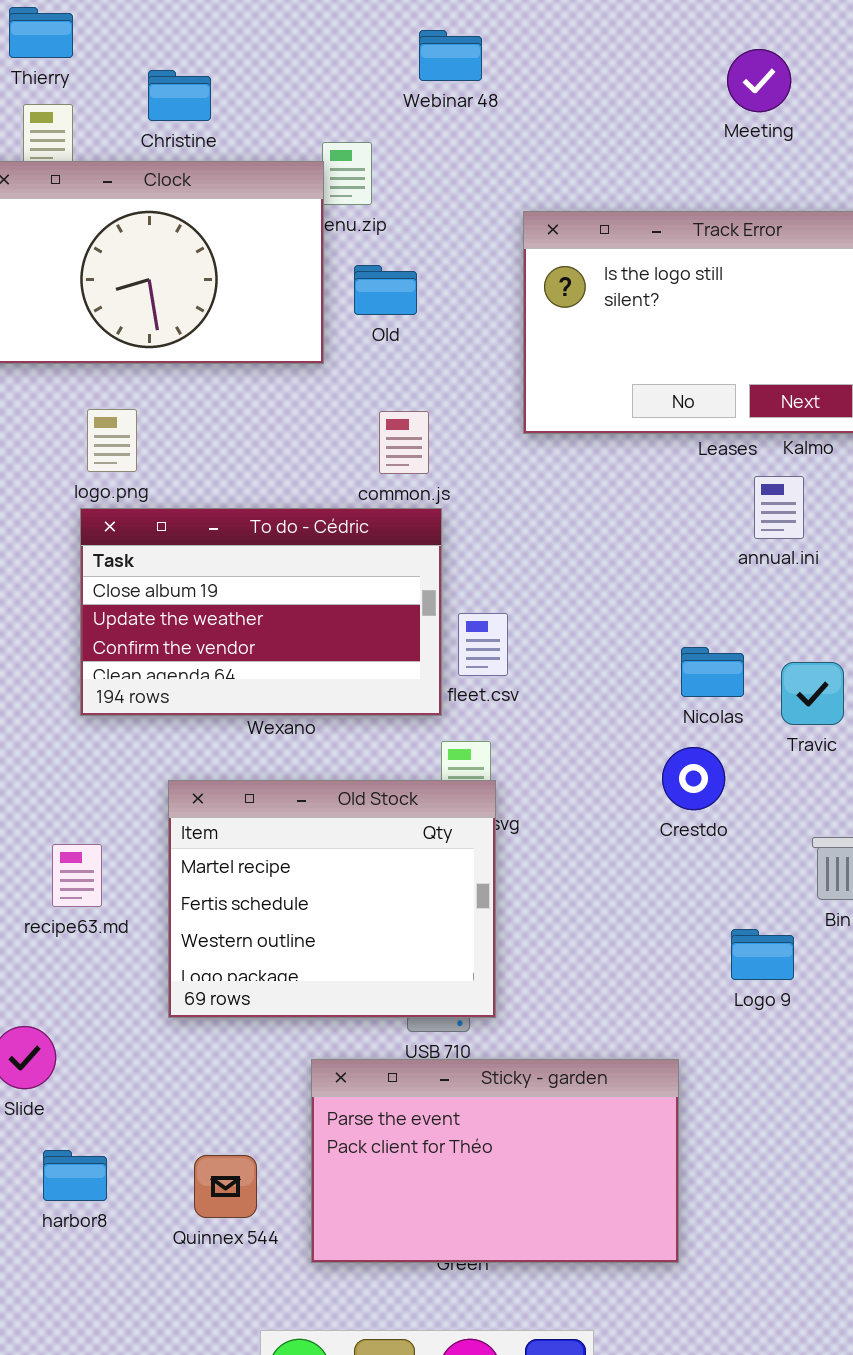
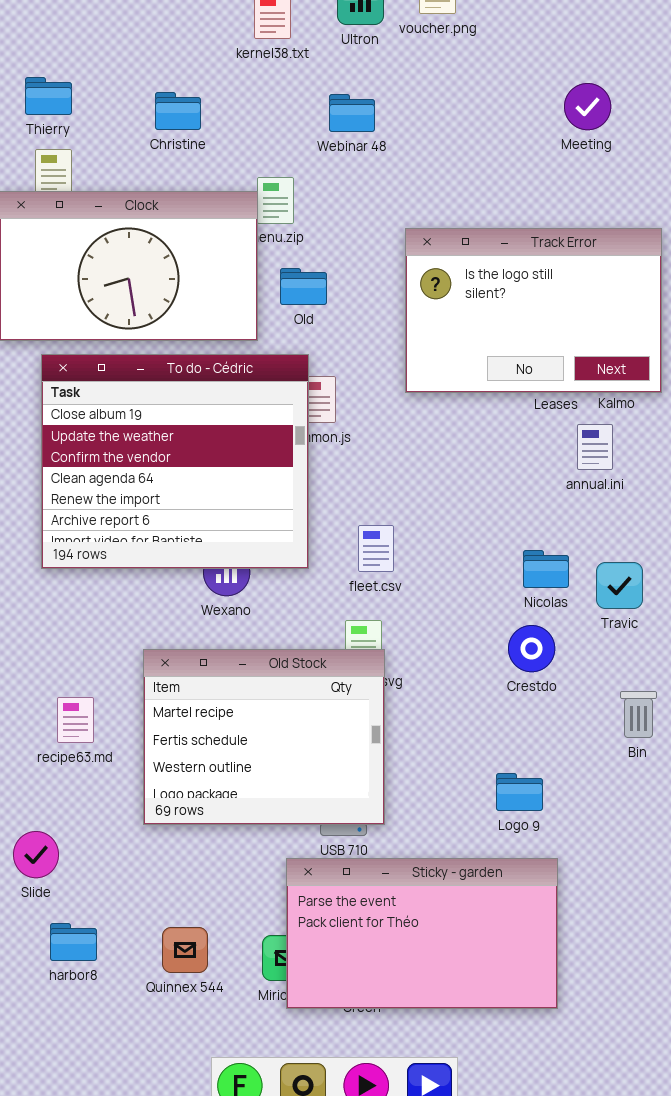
Meeting: [727,49,791,112] -> [564,83,611,130], moved
Christine: [148,70,211,121] -> [155,92,201,130], moved
To do - Cédric: [80,508,442,716] -> [41,354,309,569], moved, resized
Logo 9: [731,929,794,980] -> [496,773,543,811], moved
Sticky - garden: [311,1059,679,1263] -> [286,858,558,1009], moved

